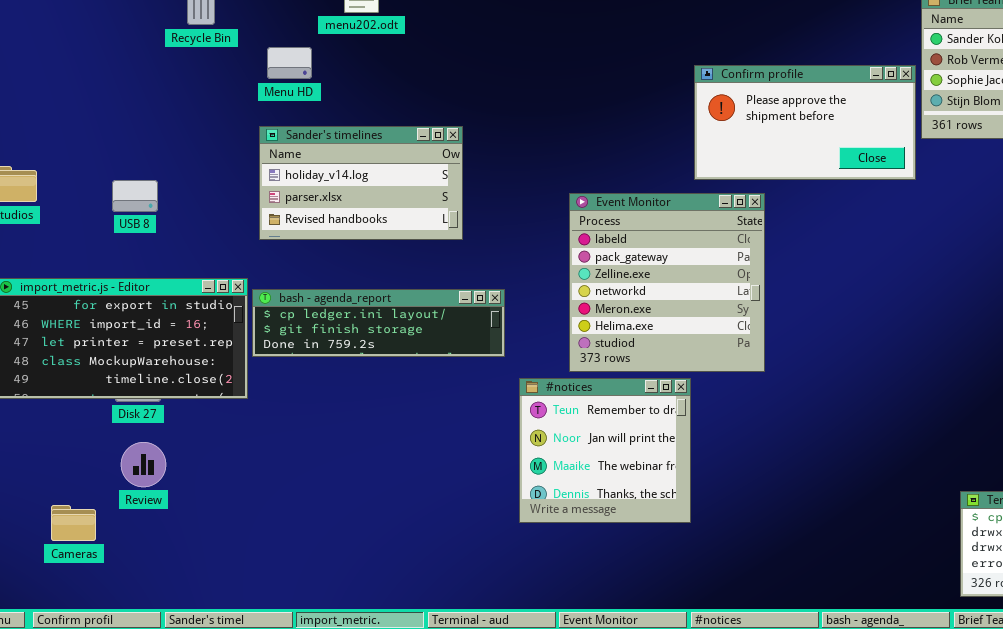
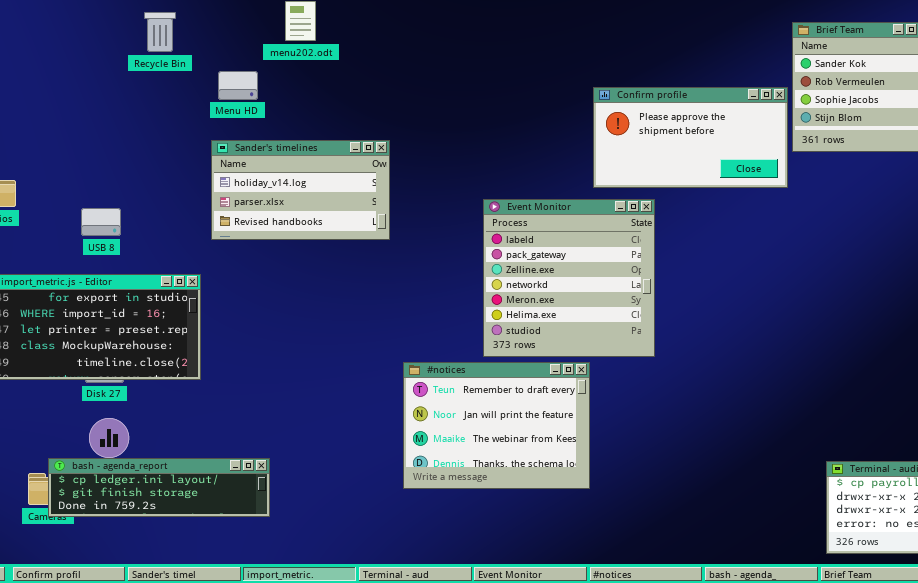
USB 8: [112,180,158,212] -> [81,208,121,236], moved
bash - agenda_report: [252,289,505,357] -> [48,458,270,517], moved
#notices: [519,378,691,523] -> [403,362,590,489], resized

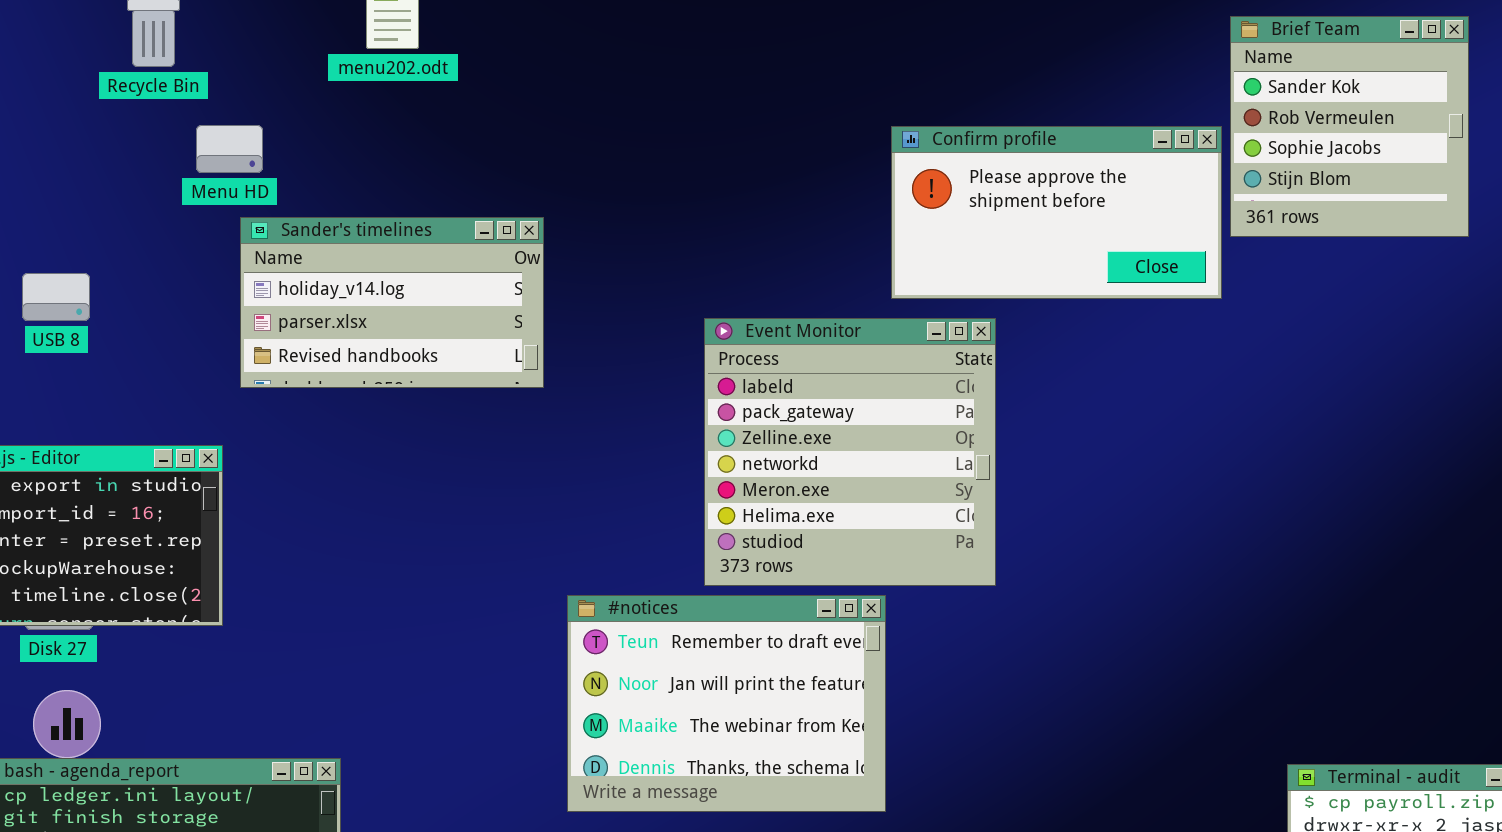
Menu HD: [218,71,258,100] -> [196,125,263,173], moved
USB 8: [81,208,121,236] -> [22,273,90,321], moved

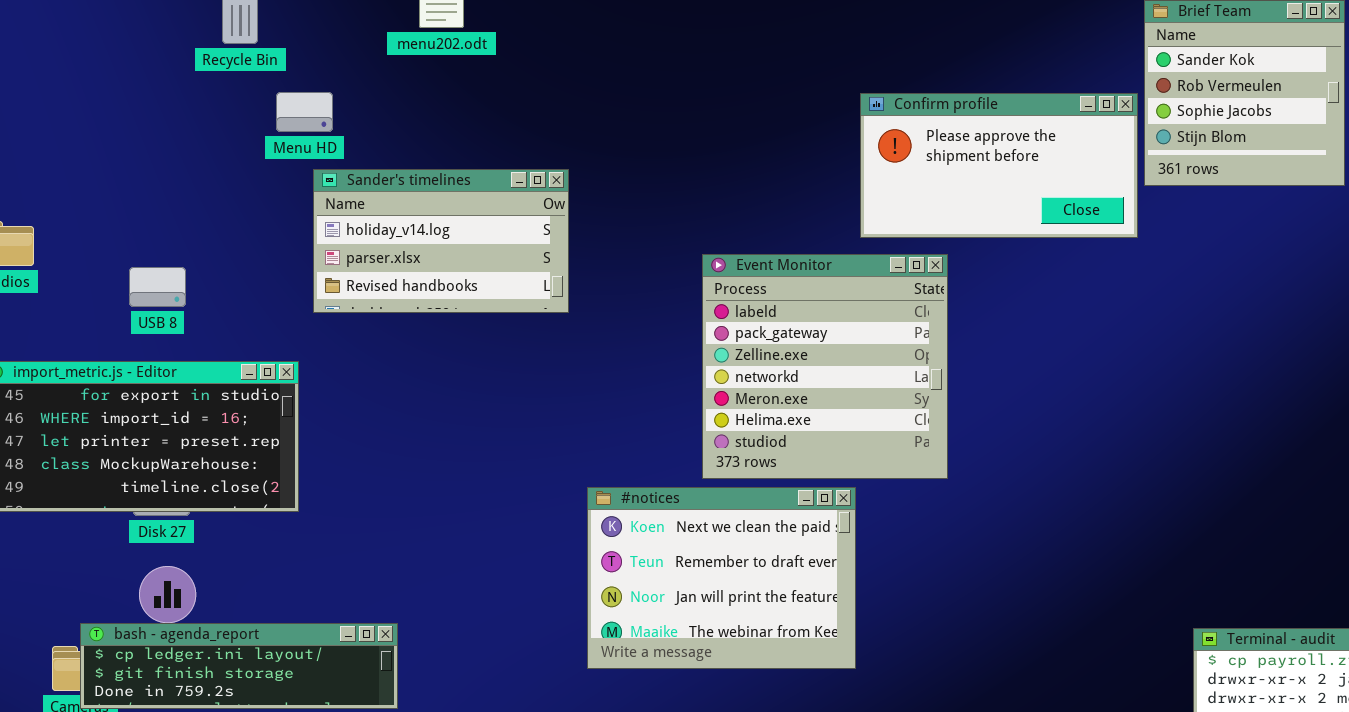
USB 8: [22,273,90,321] -> [129,267,186,307], moved
#notices: [567,595,886,812] -> [587,487,856,669], scrolled up 1 row

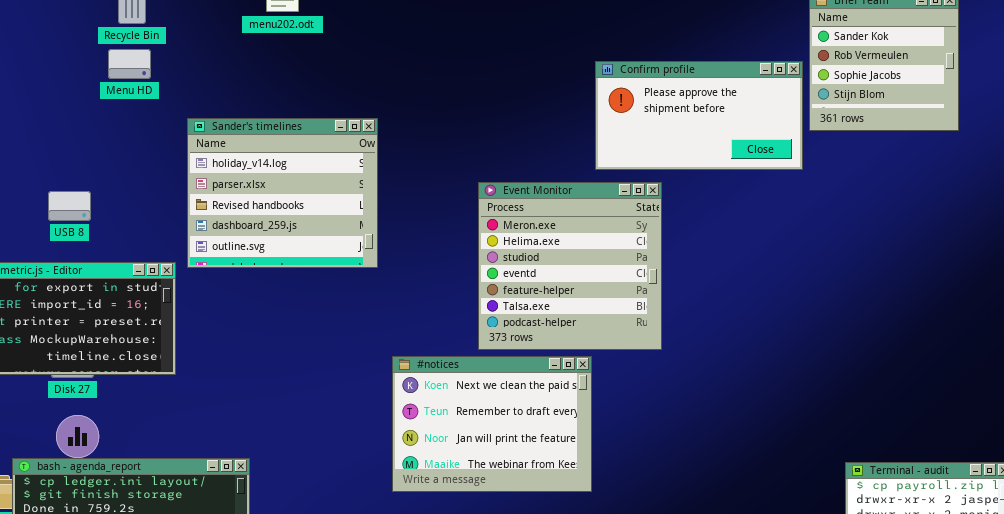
Menu HD: [276,92,333,132] -> [108,49,151,79], moved
Sander's timelines: [313,169,569,313] -> [187,118,378,268], resized
Event Monitor: [702,254,948,479] -> [478,182,662,350], scrolled down 4 rows

